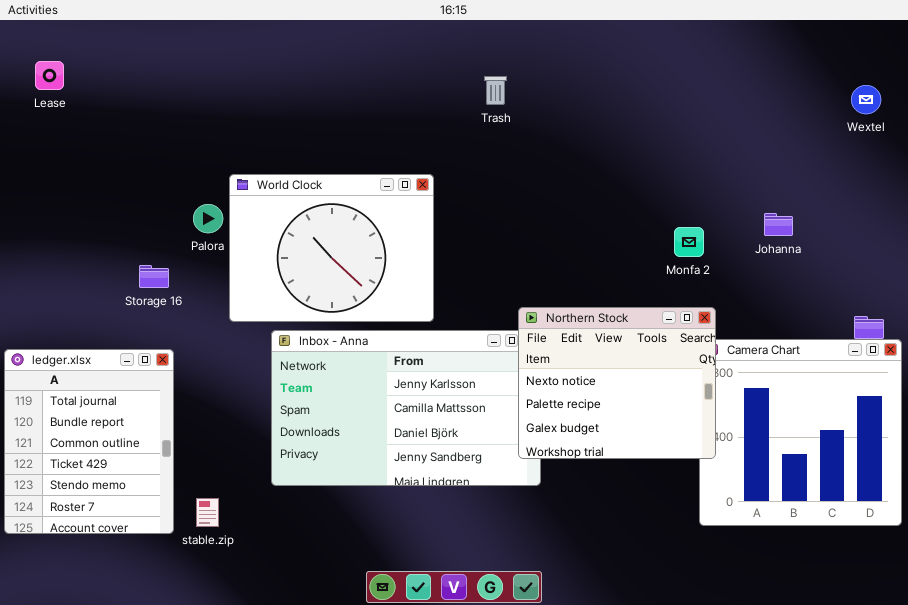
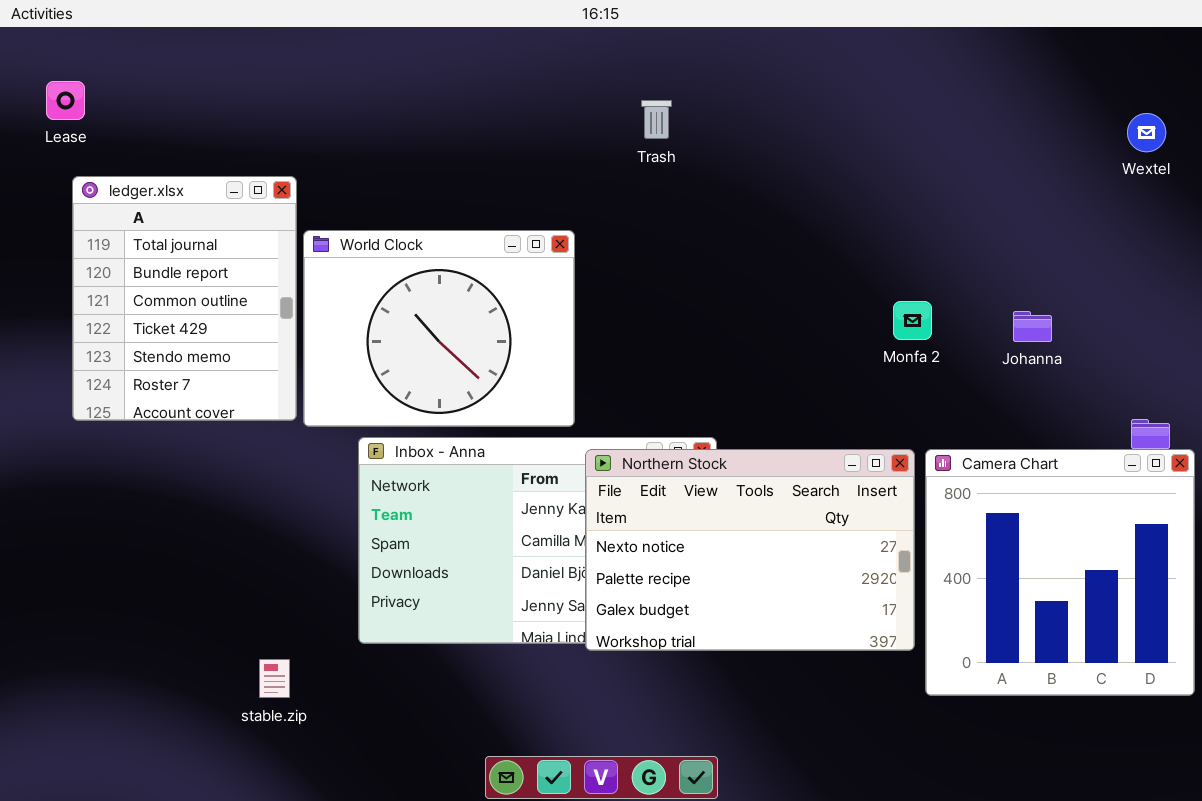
Johanna: [764,213,793,236] -> [1013,311,1052,342], moved
Northern Stock: [518,307,716,459] -> [585,449,915,651], moved, resized
ledger.xlsx: [4,349,174,534] -> [72,176,297,421], moved

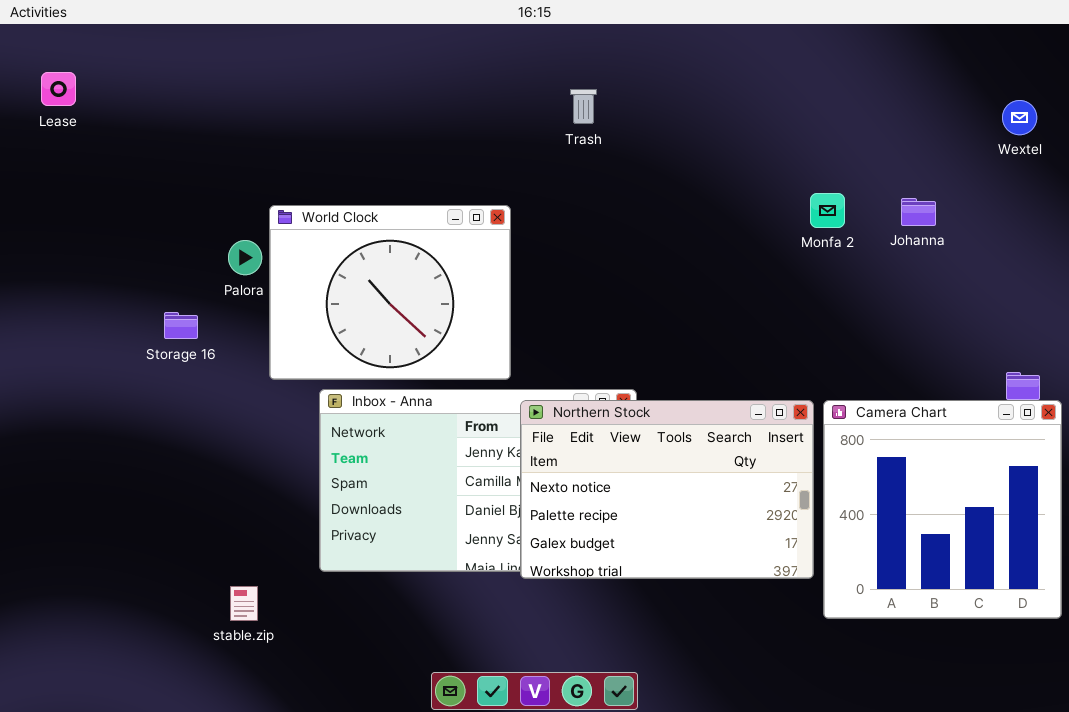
ledger.xlsx: [72,176,297,421] -> none, closed
Monfa 2: [893,301,932,340] -> [810,193,845,228], moved
Johanna: [1013,311,1052,342] -> [901,198,936,226], moved

